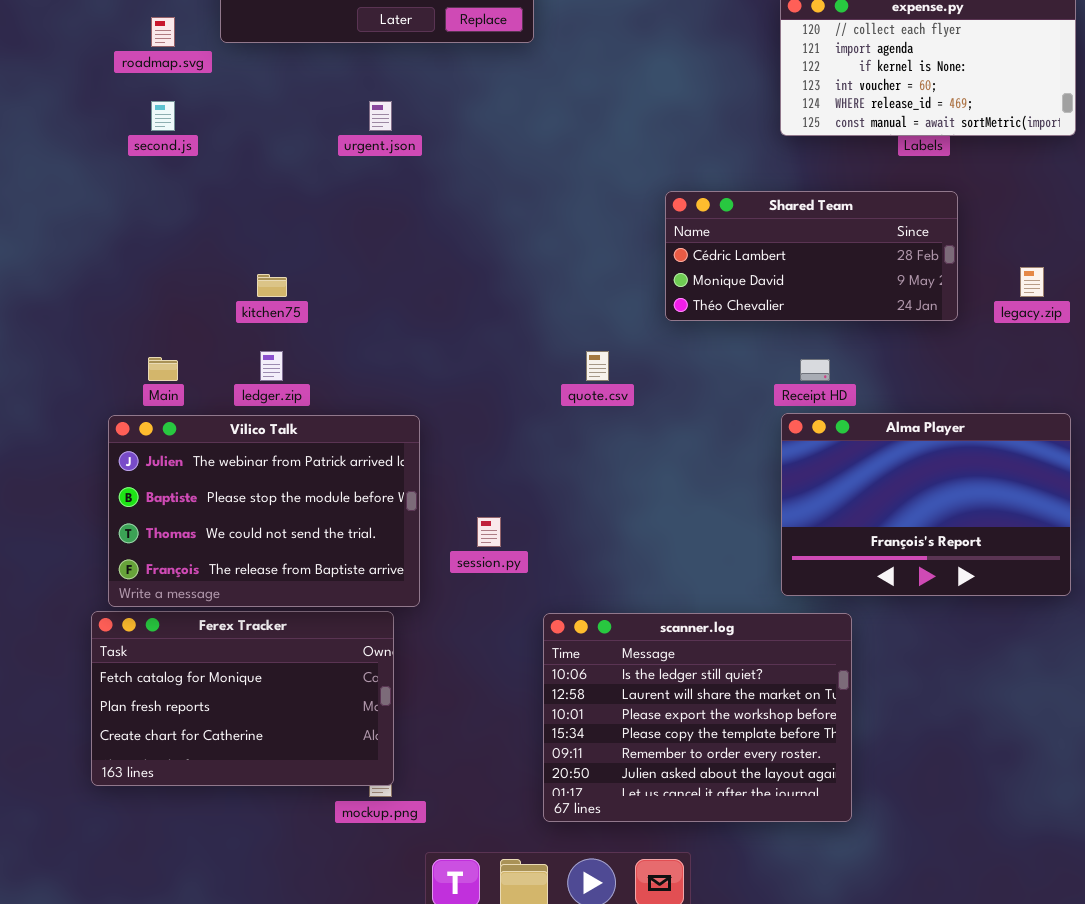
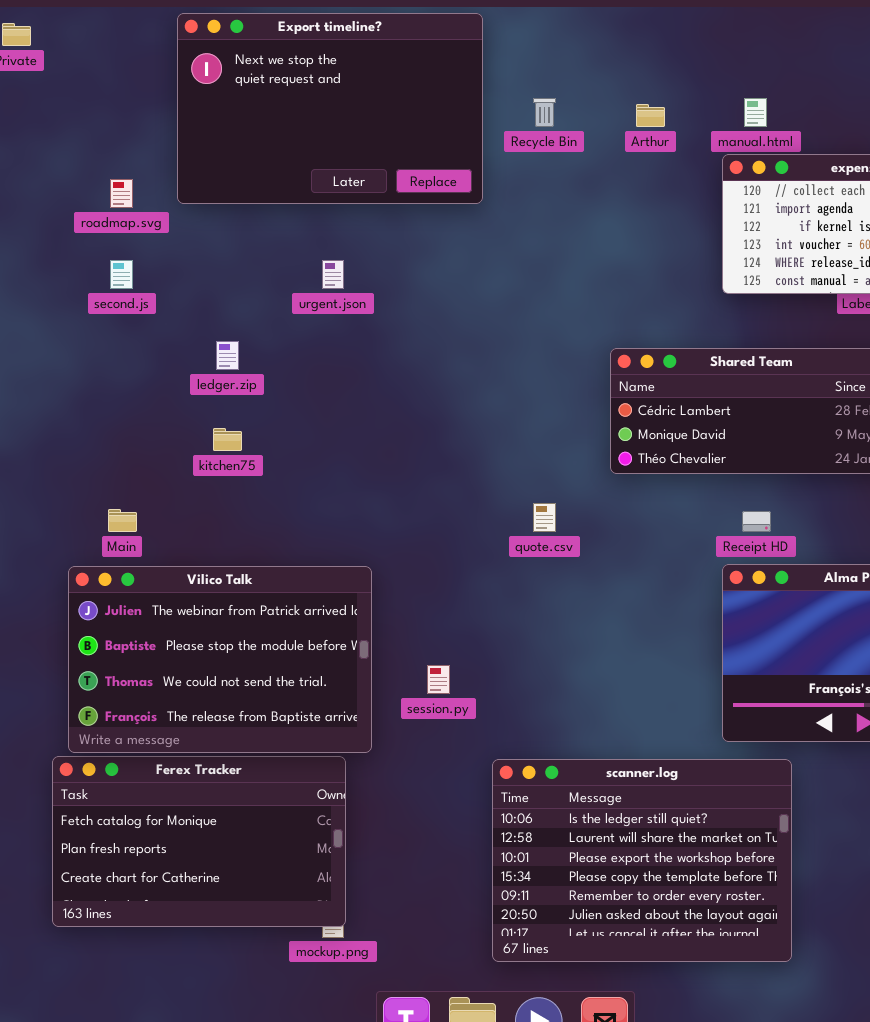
ledger.zip: [260,351,283,381] -> [216,341,239,370], moved

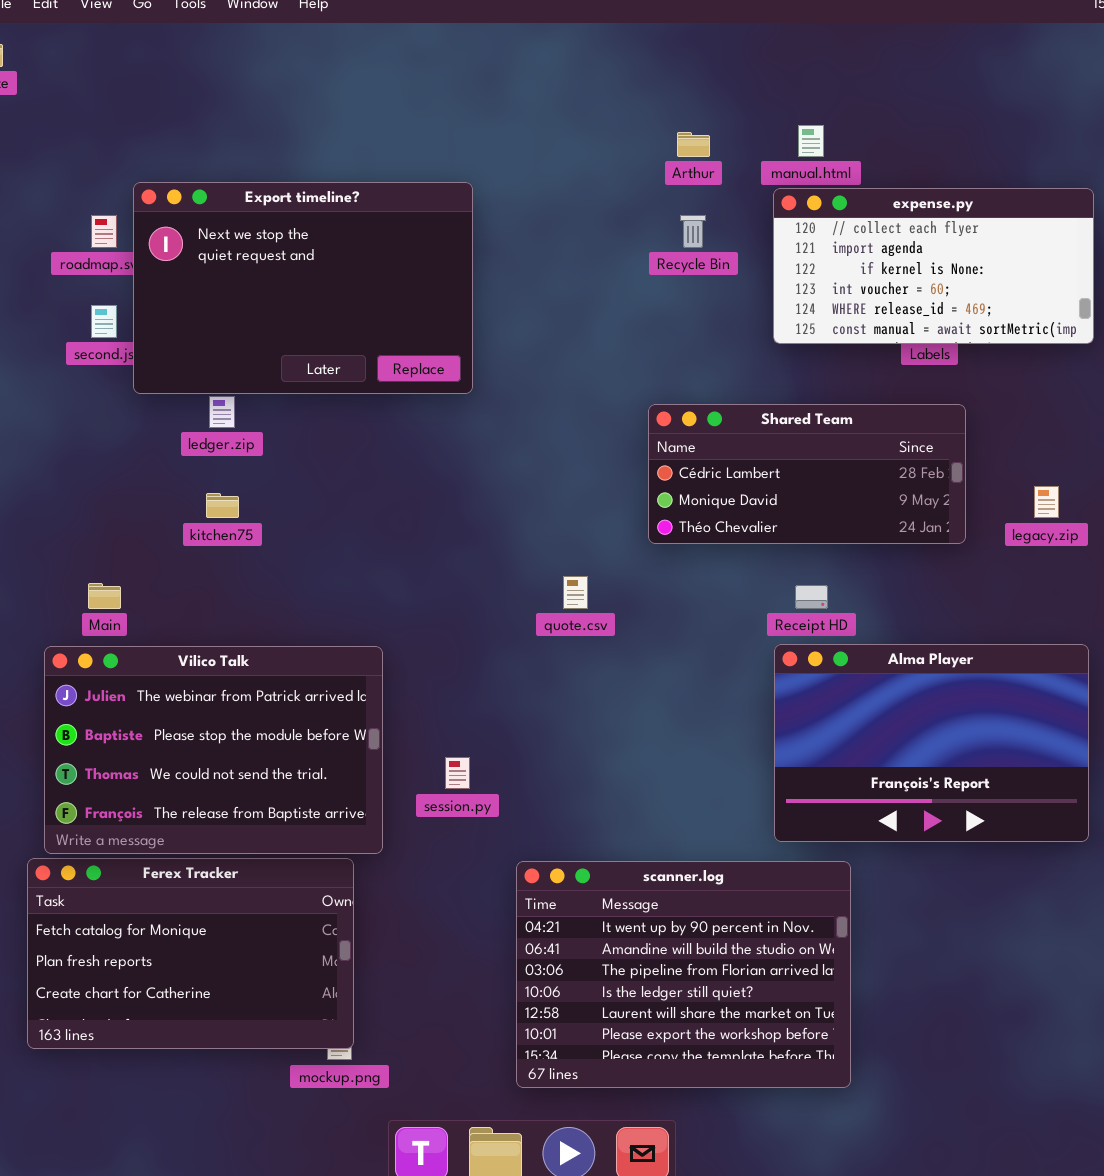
Export timeline?: [177,13,483,204] -> [133,182,473,394], moved
Recycle Bin: [533,98,556,127] -> [680,215,706,248], moved
scanner.log: [492,759,792,962] -> [516,861,851,1088], scrolled up 3 rows

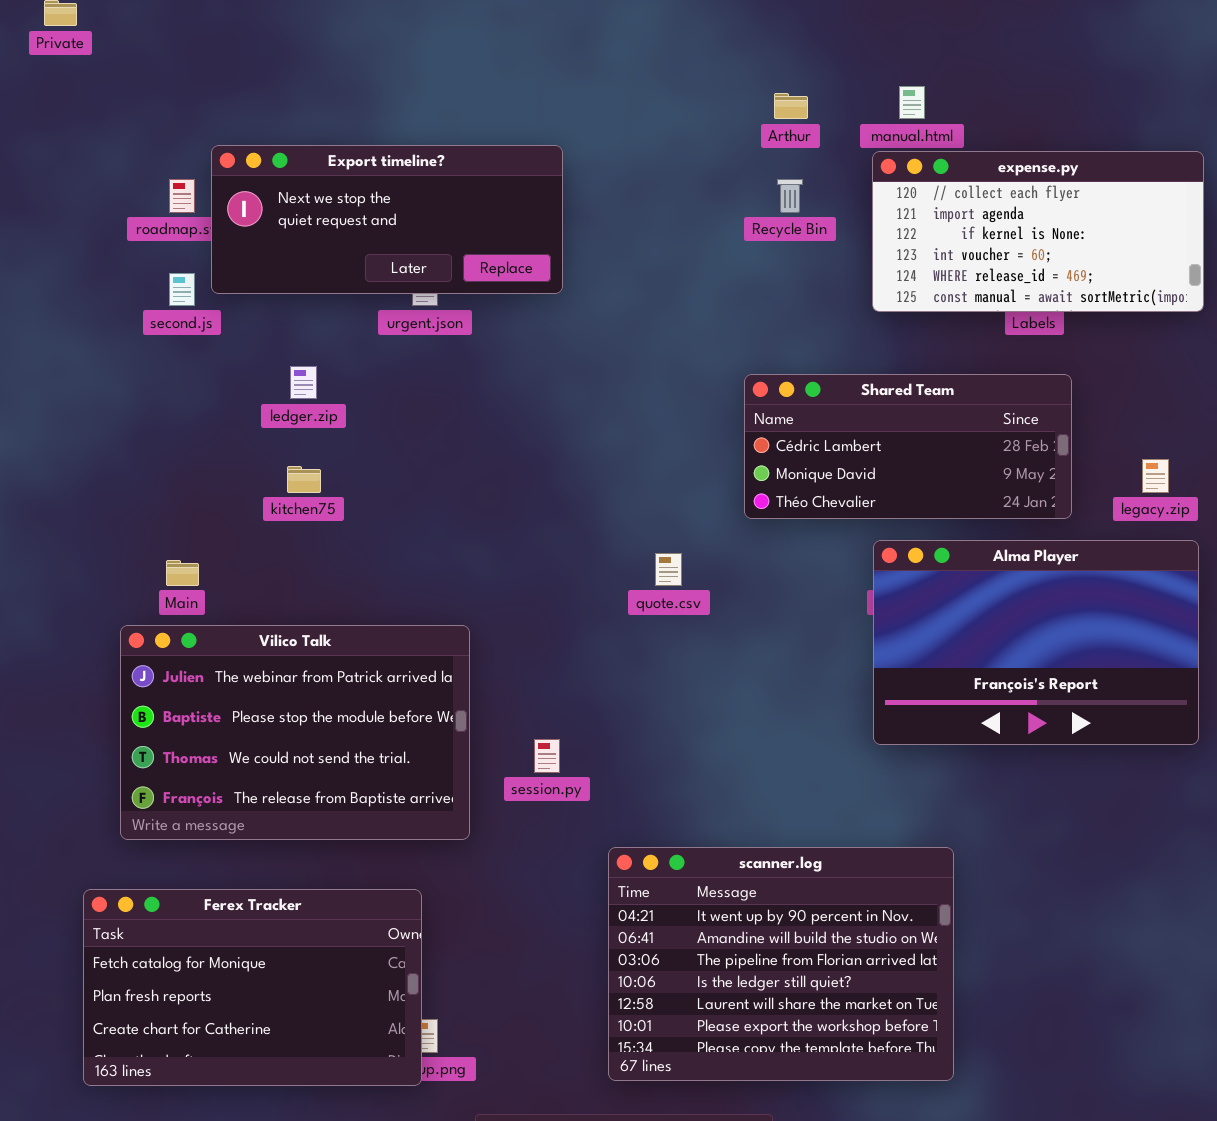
Export timeline?: [133,182,473,394] -> [211,145,563,294], resized
Alma Player: [774,644,1089,842] -> [873,540,1199,745], moved
Ferex Tracker: [27,858,354,1049] -> [83,889,422,1086], moved

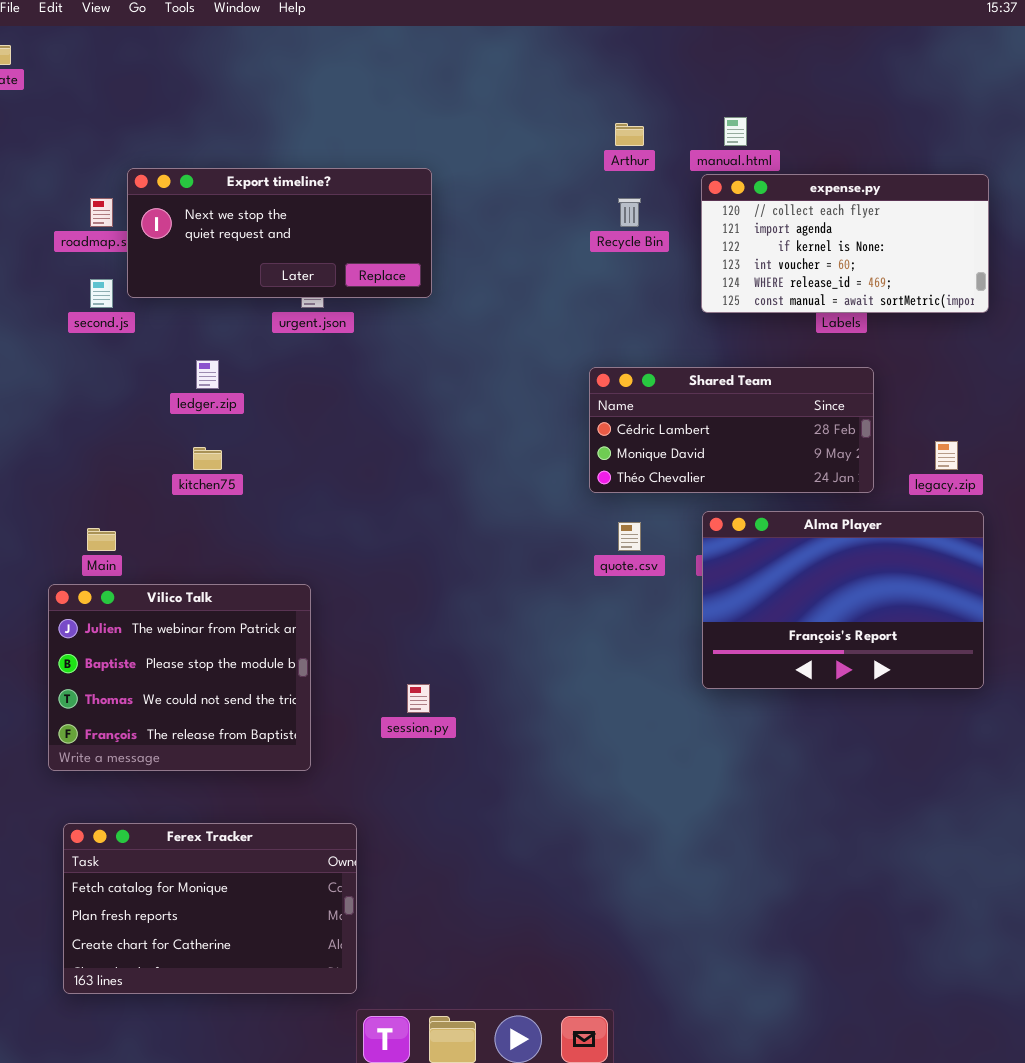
quote.csv: [655,553,682,586] -> [618,522,641,551], moved
Vilico Talk: [120,625,470,840] -> [48,584,311,771], resized
scanner.log: [608,847,954,1081] -> none, closed
Ferex Tracker: [83,889,422,1086] -> [63,823,357,994], moved

